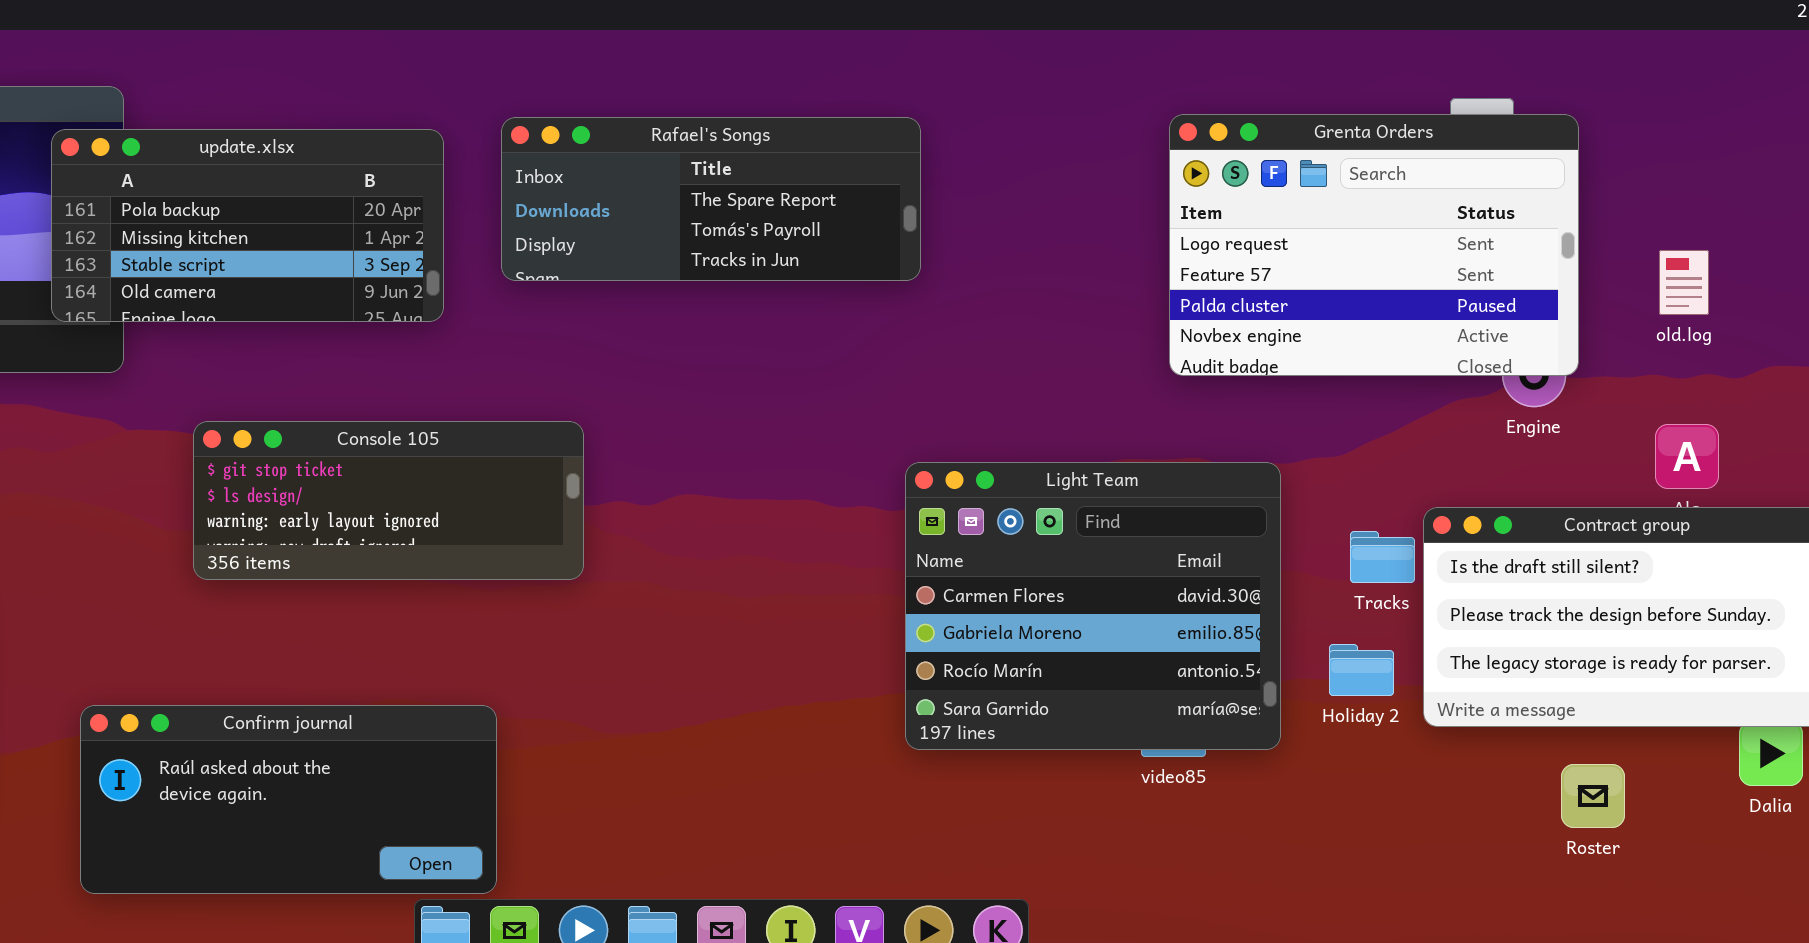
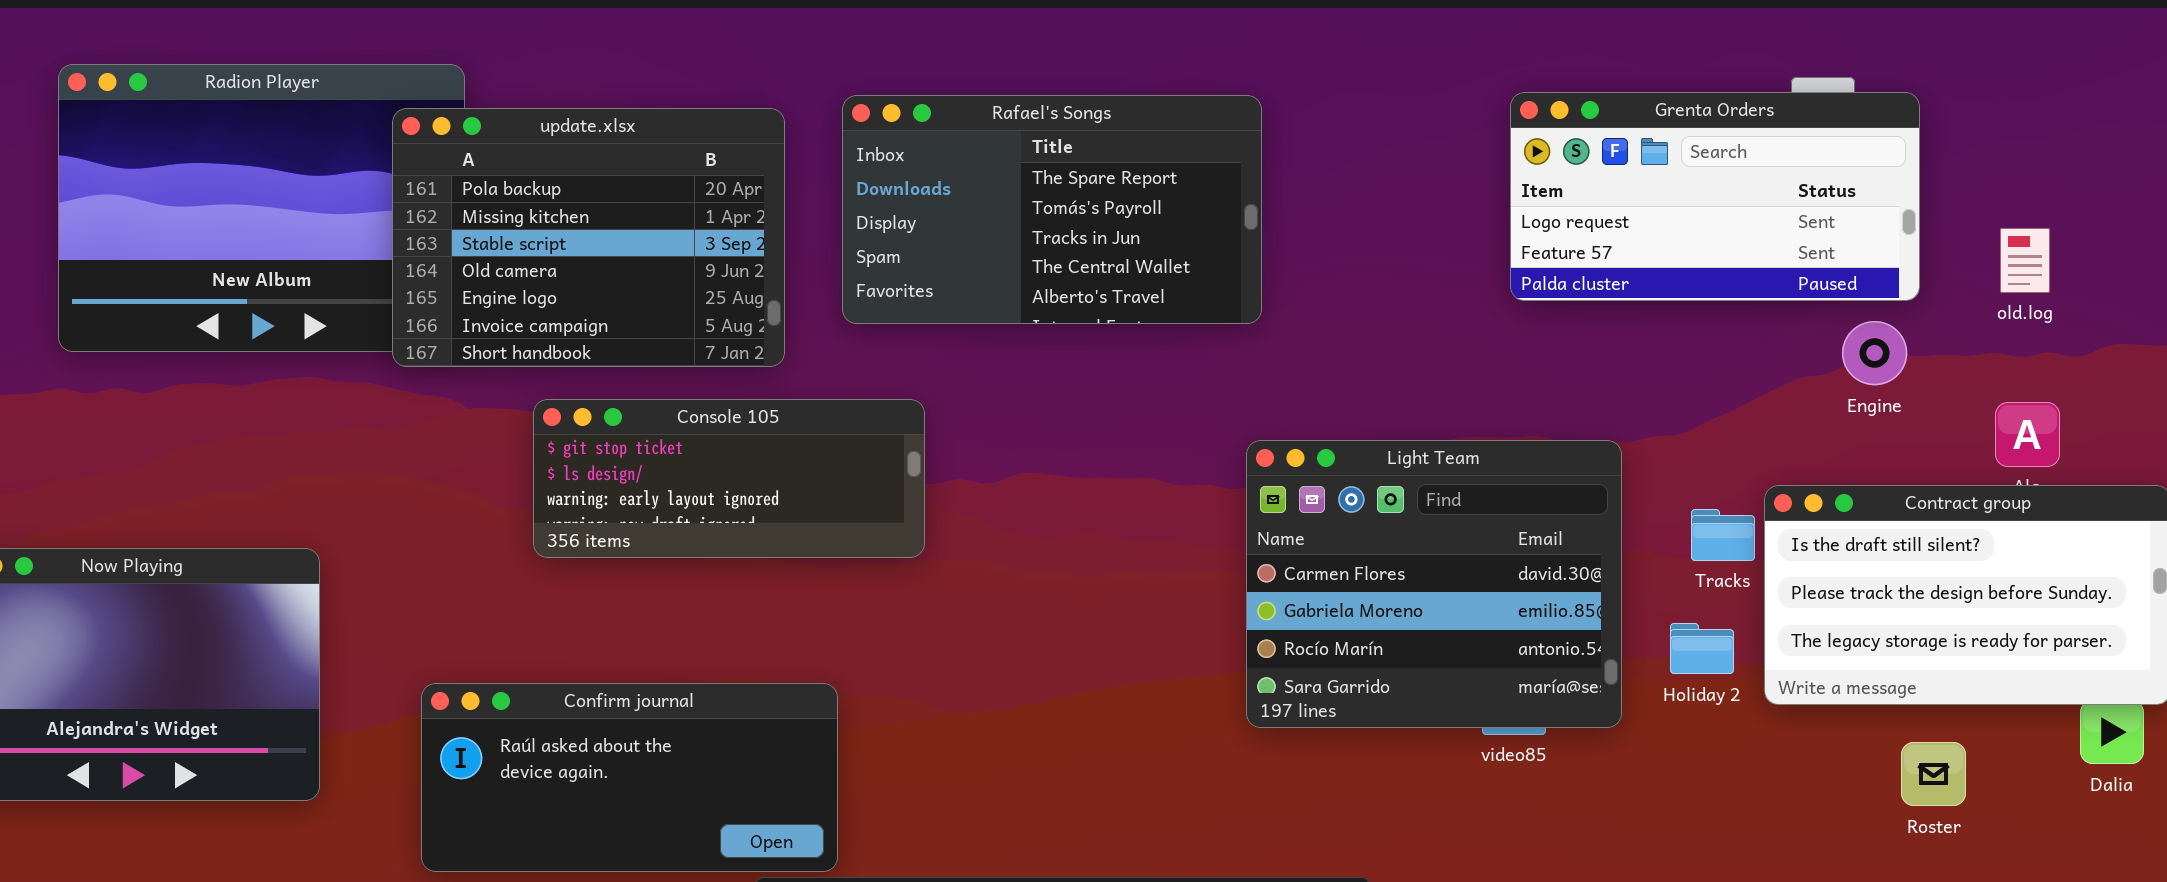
Grenta Orders: [1169,114,1579,376] -> [1510,92,1920,301], resized
Rafael's Songs: [501,117,921,281] -> [842,95,1262,324], resized
update.xlsx: [51,129,444,322] -> [392,108,785,367], resized

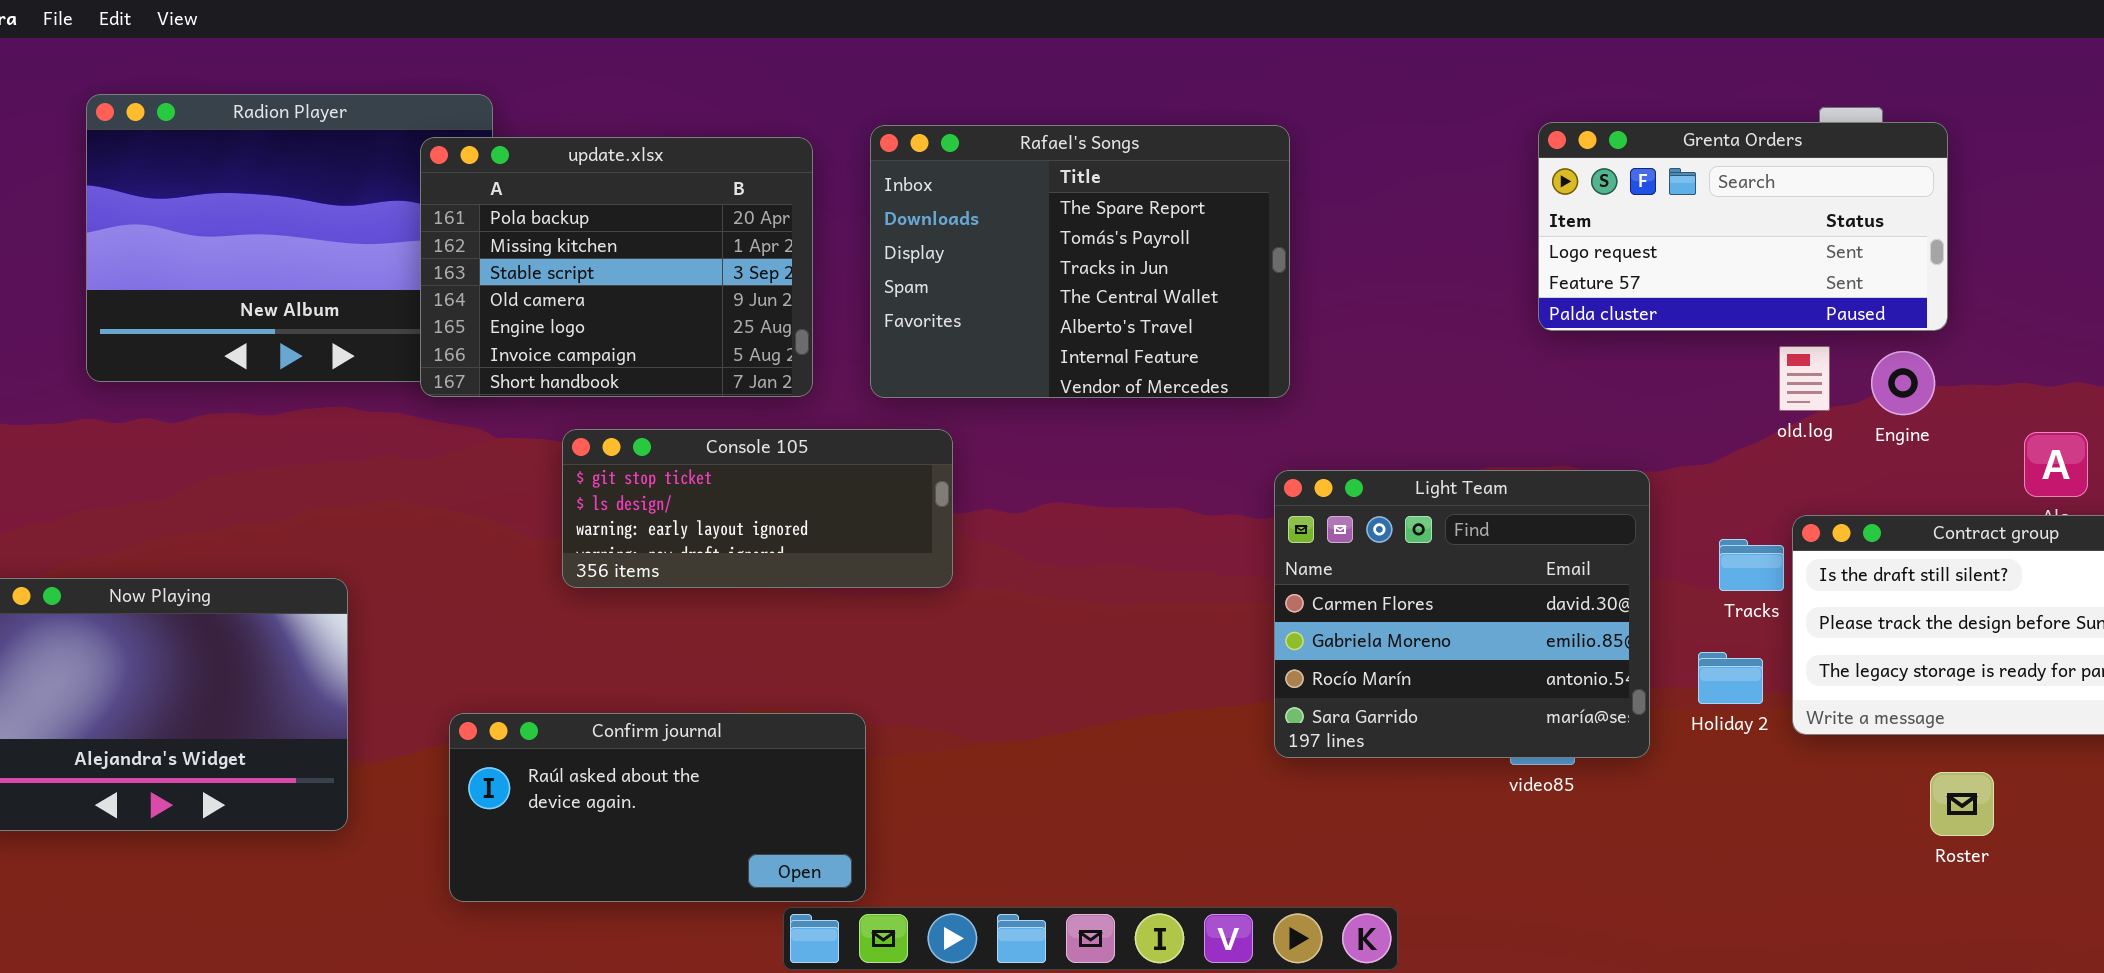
Rafael's Songs: [842,95,1262,324] -> [870,125,1290,398], resized
old.log: [2000,228,2050,293] -> [1779,346,1830,411], moved

